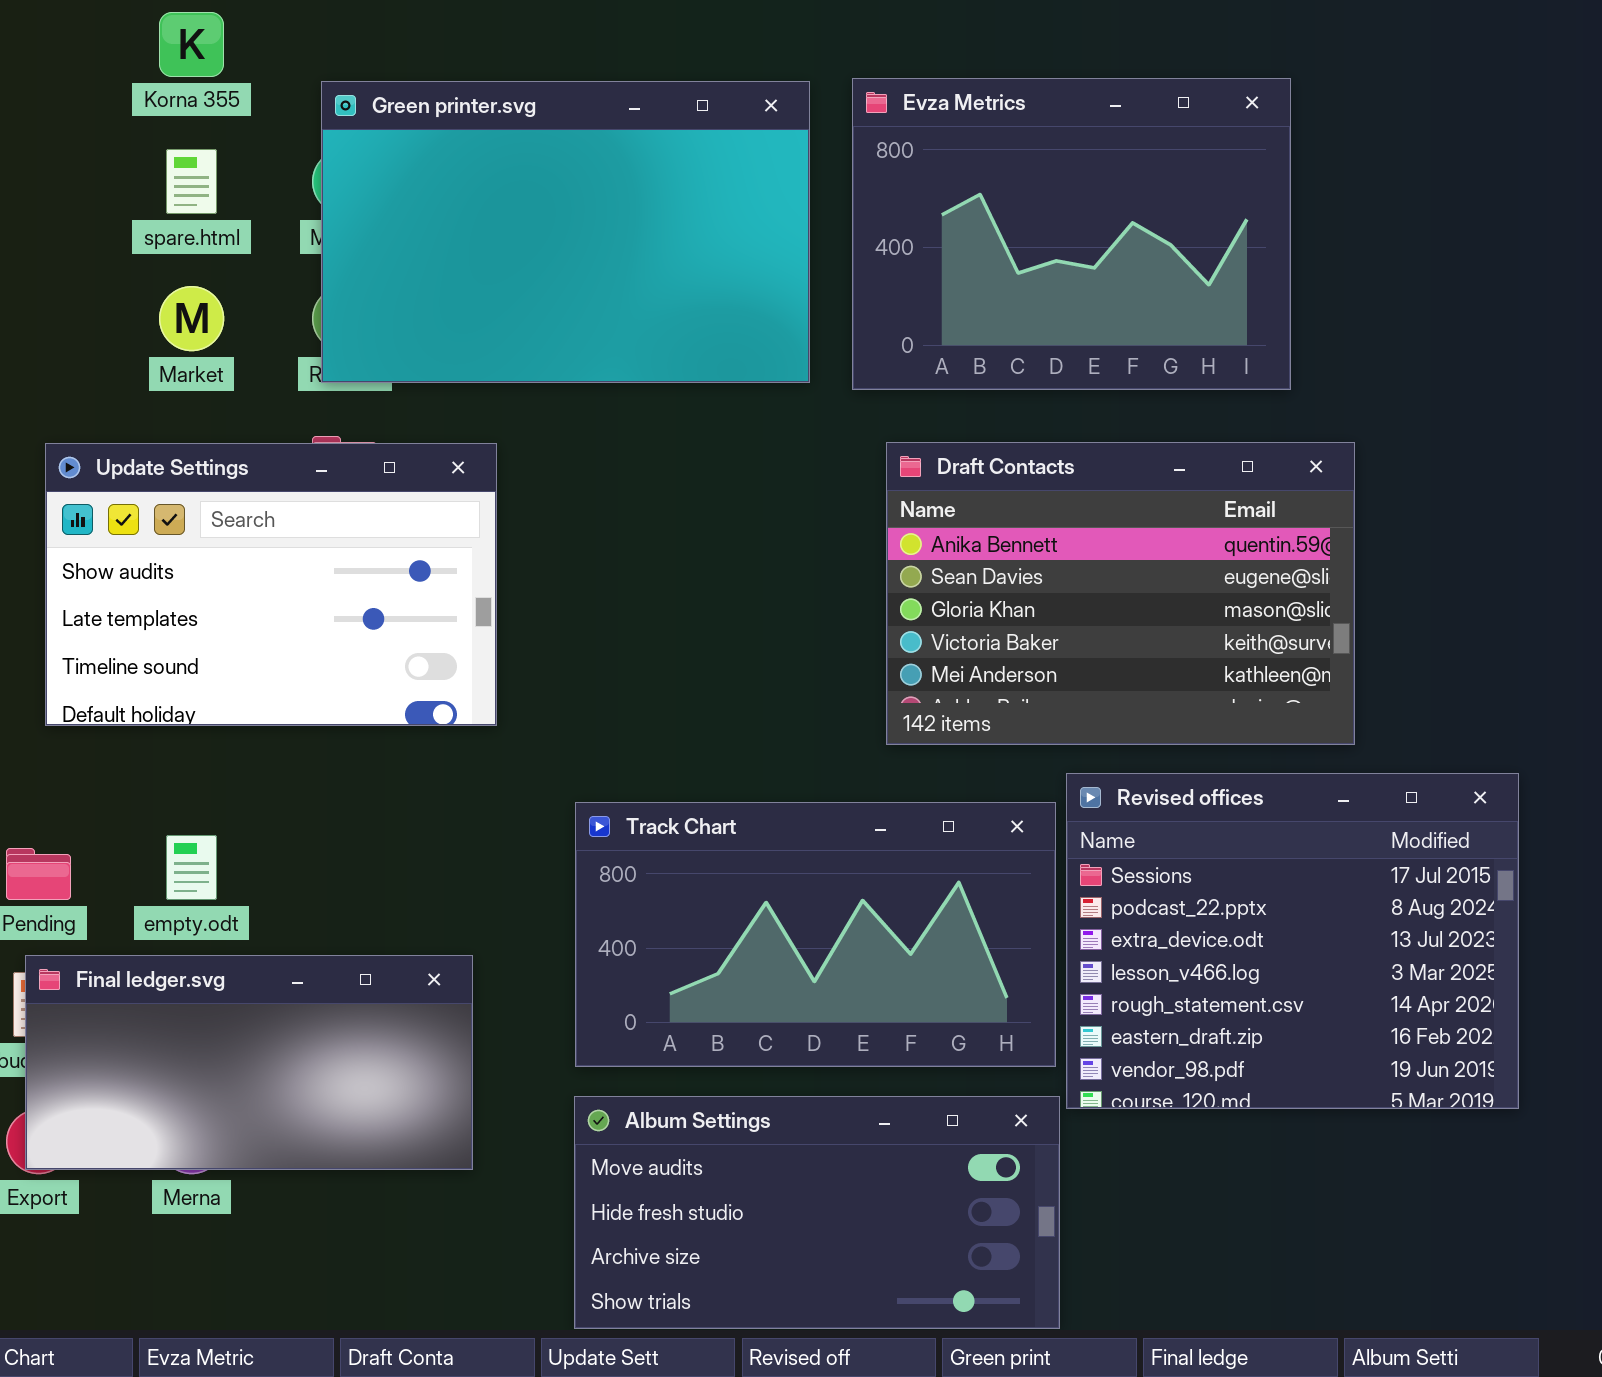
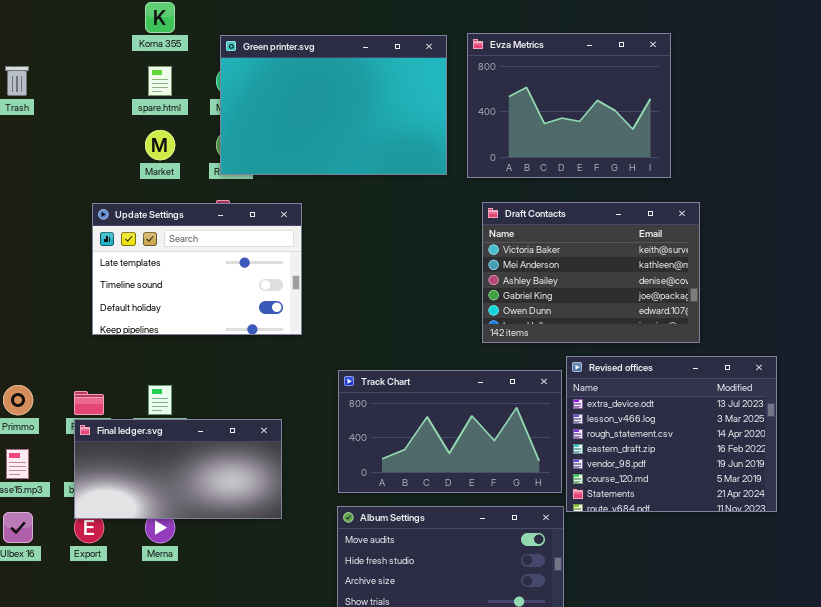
Draft Contacts: [886,442,1355,745] -> [482,202,700,343], scrolled down 3 rows
Update Settings: [45,443,497,726] -> [92,203,302,335], scrolled down 1 row
Revised offices: [1066,773,1519,1109] -> [566,356,777,512], scrolled down 2 rows
Final ledger.svg: [25,955,473,1170] -> [74,419,282,519], moved

